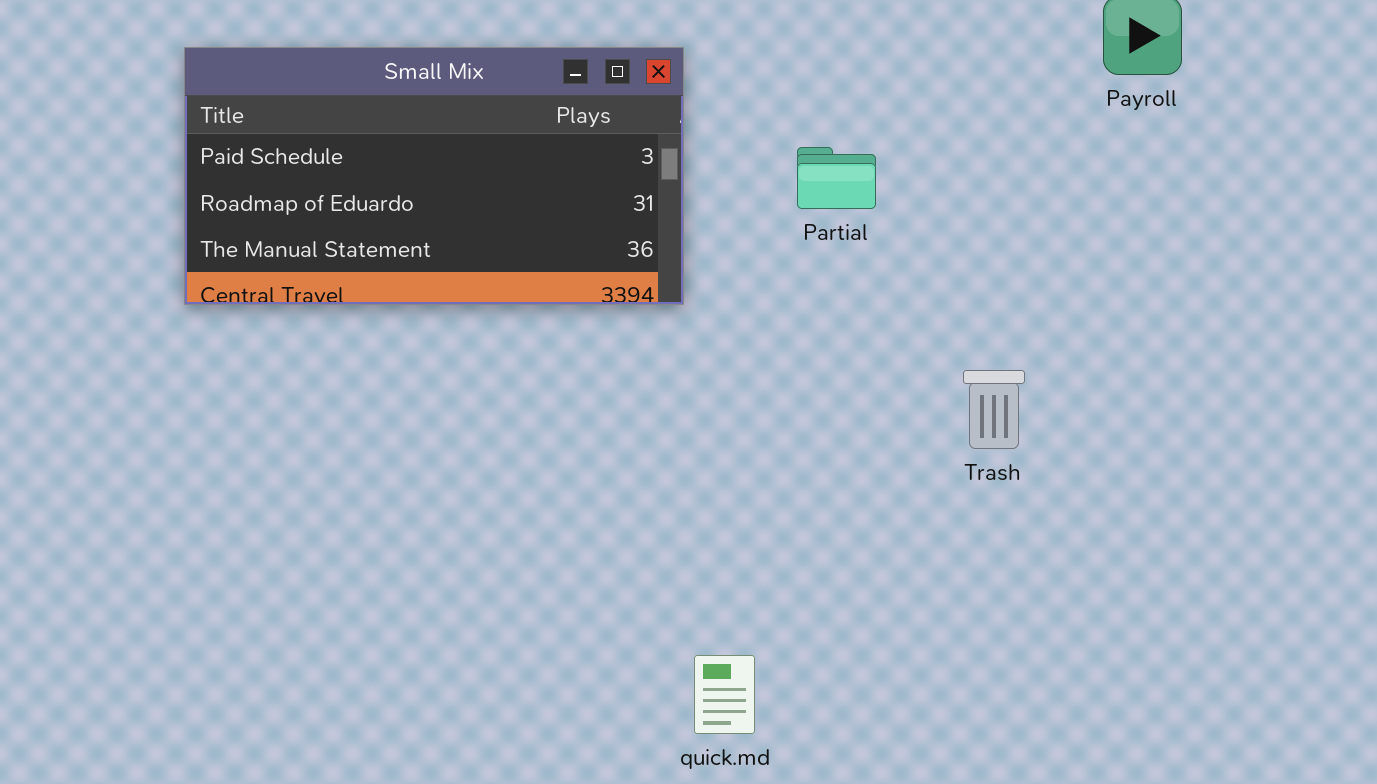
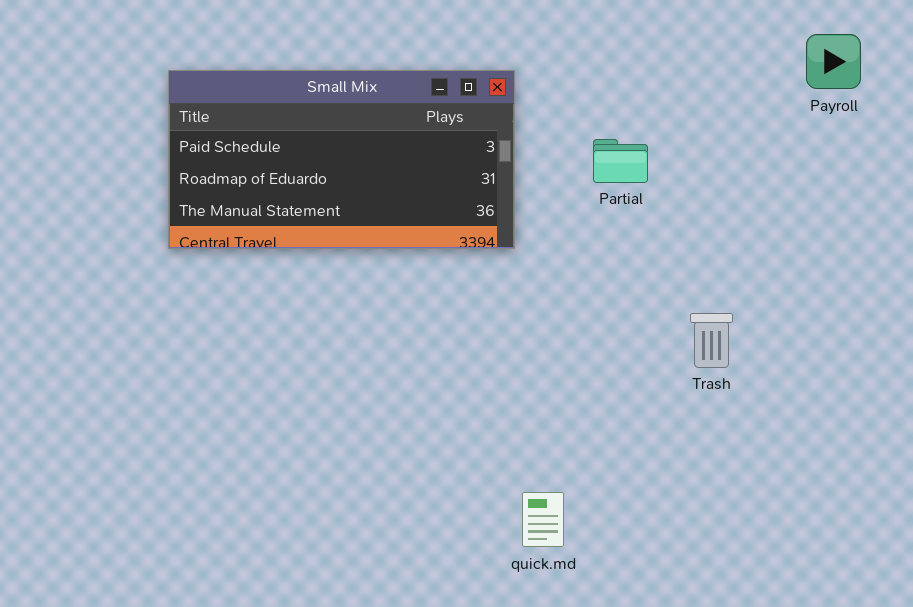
Trash: [963,370,1025,449] -> [690,313,733,368], moved

